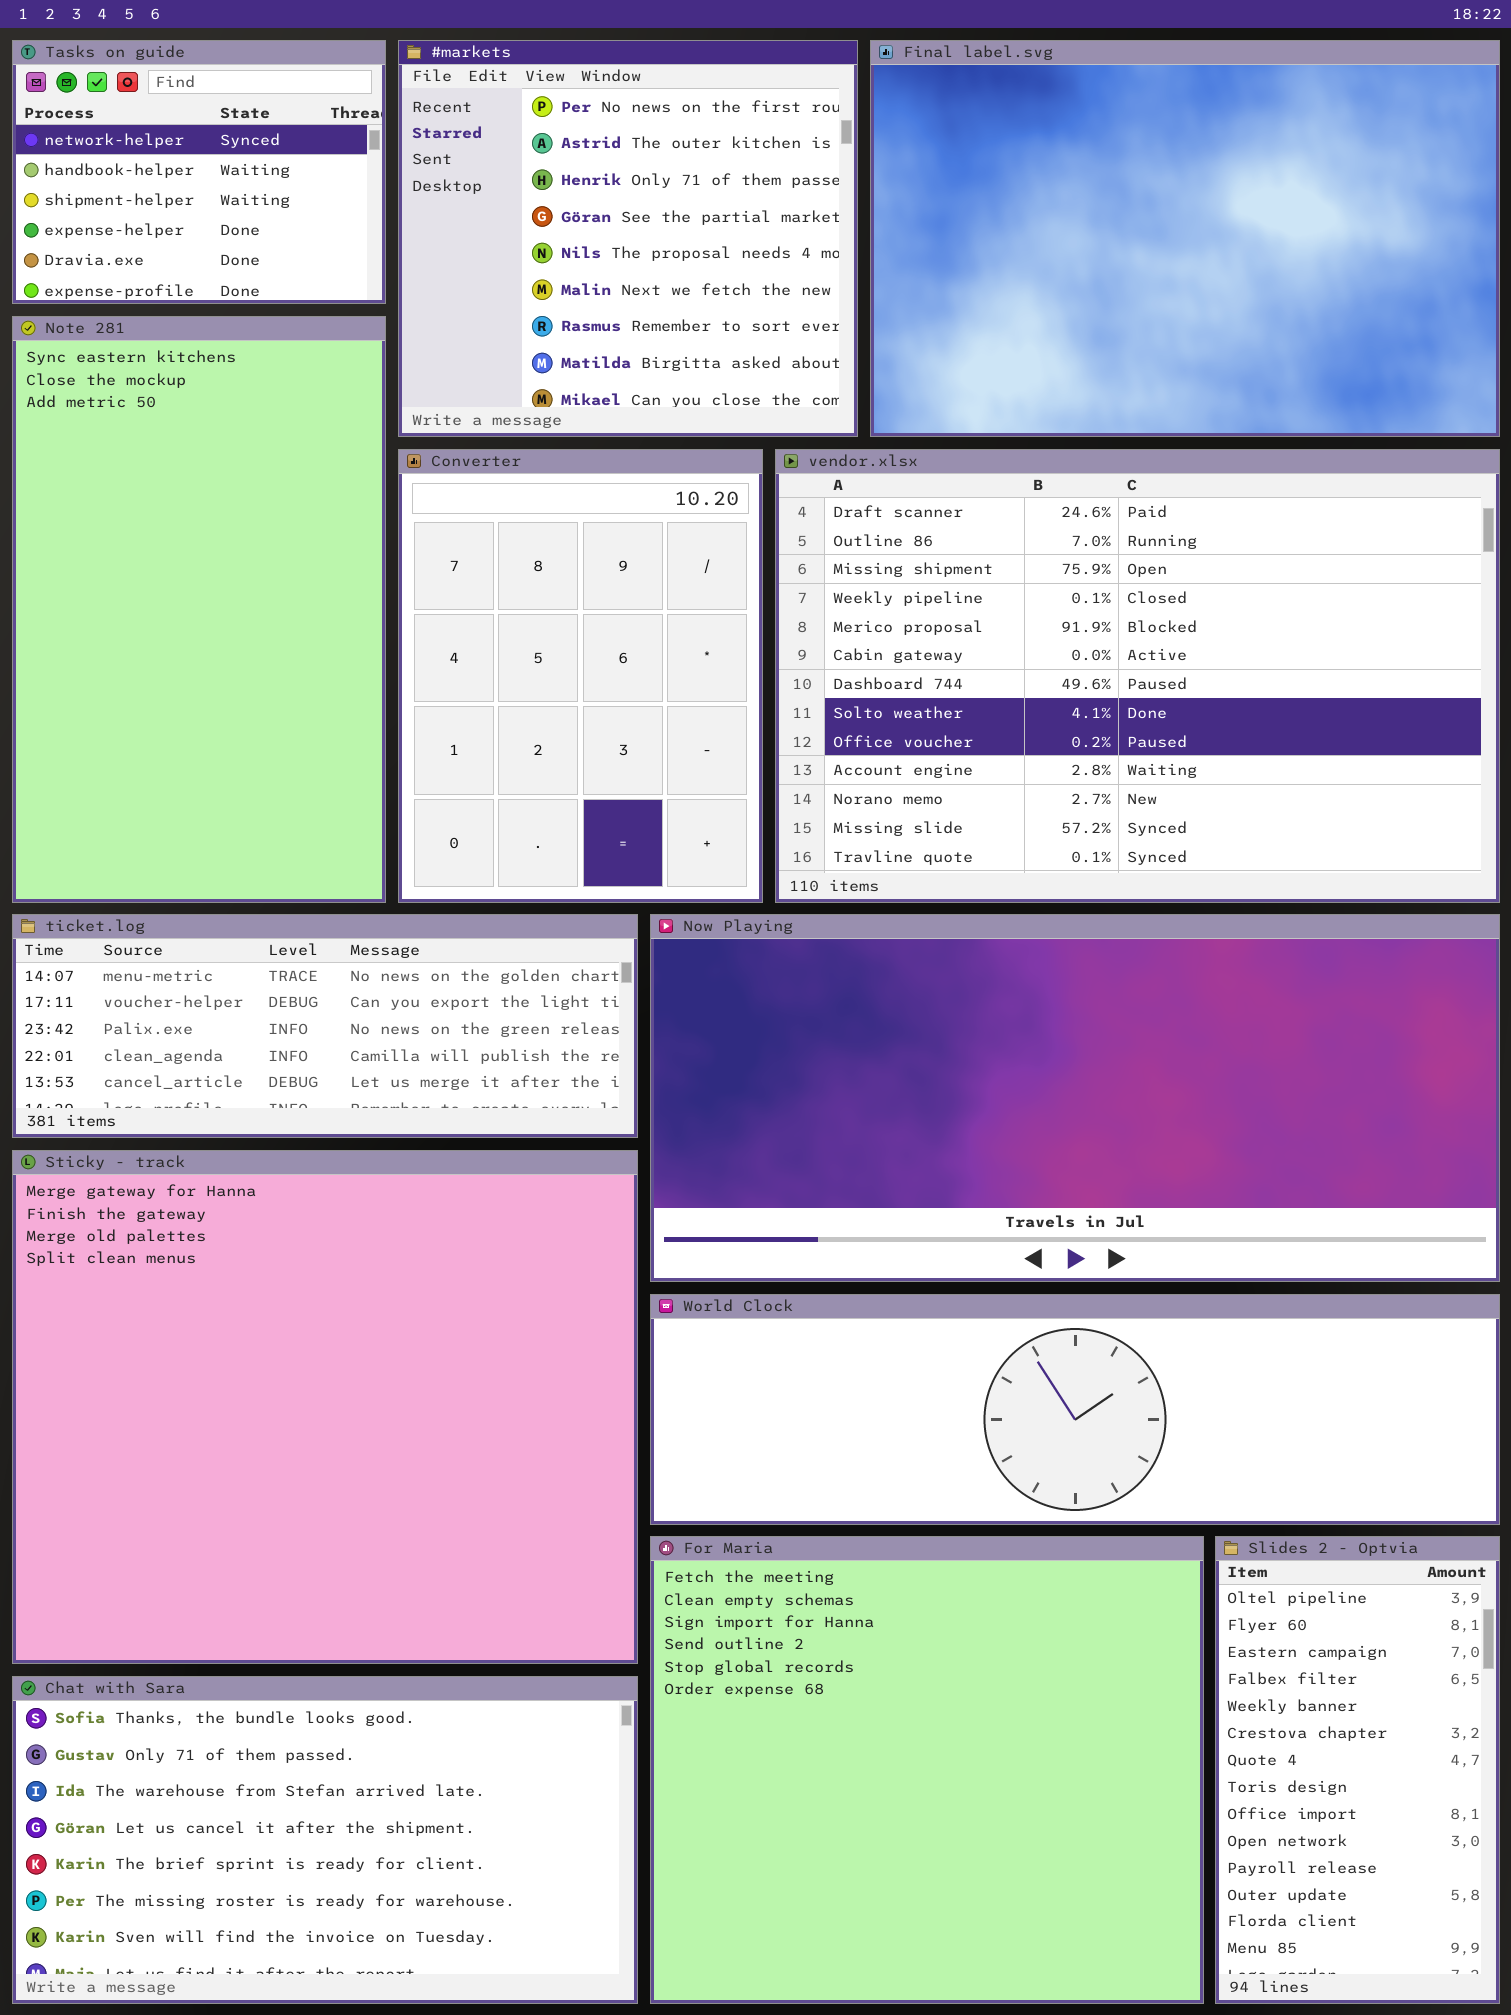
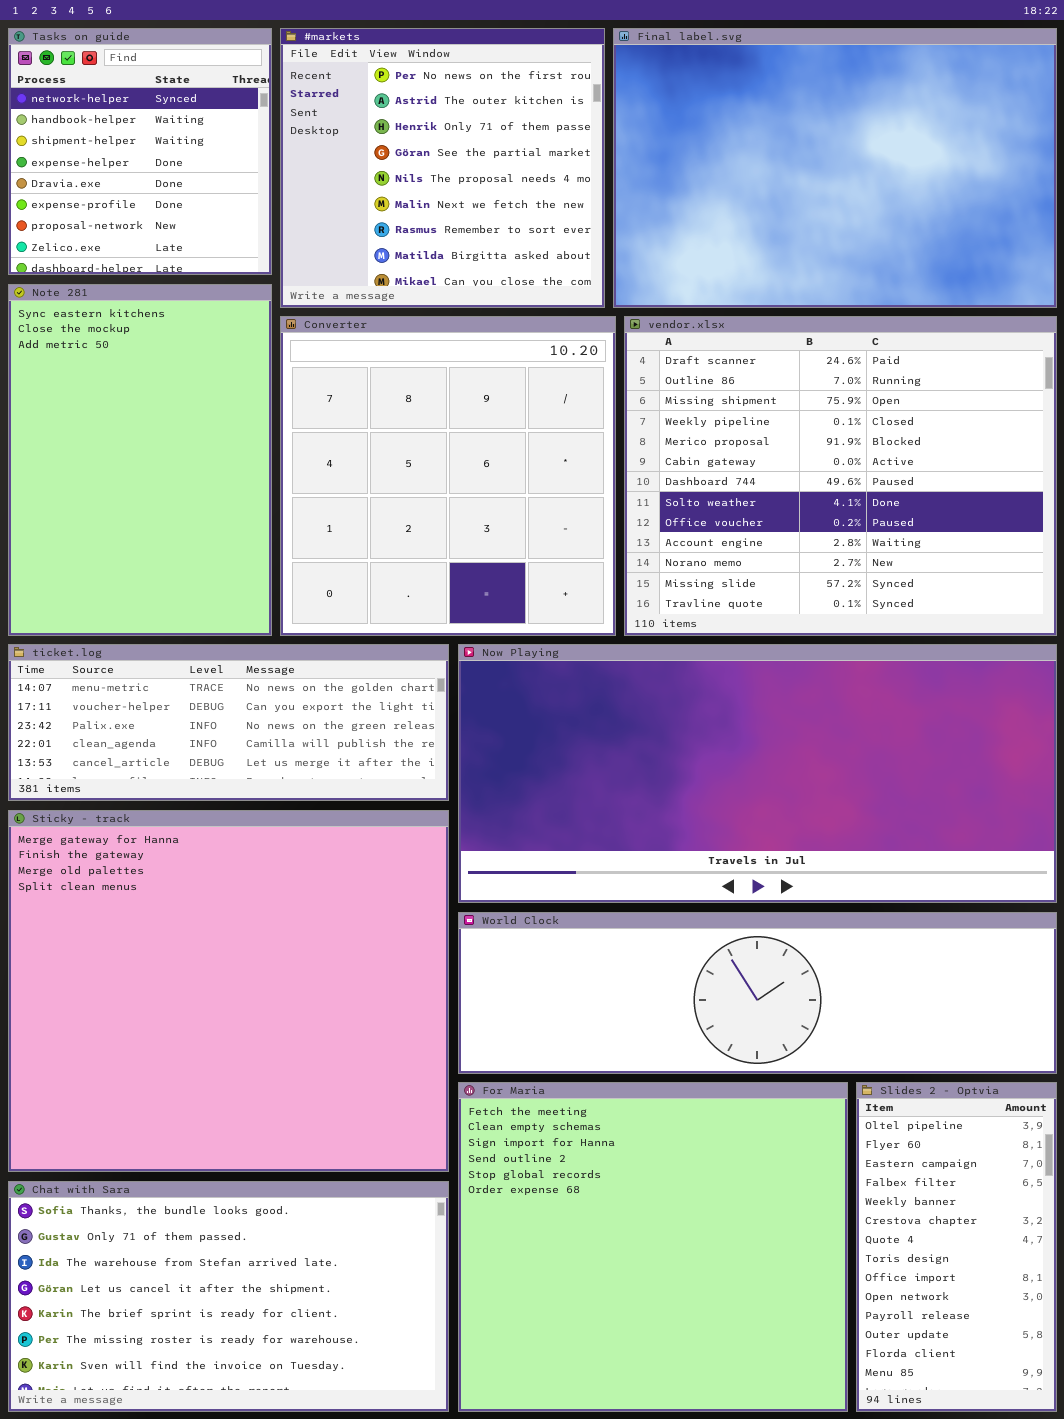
Tasks on guide: [12,40,386,304] -> [8,28,272,275], resized
Note 281: [12,316,386,903] -> [8,284,272,636], resized
Converter: [398,449,763,903] -> [280,316,616,636], resized
vendor.xlsx: [775,449,1500,903] -> [624,316,1057,636], resized

